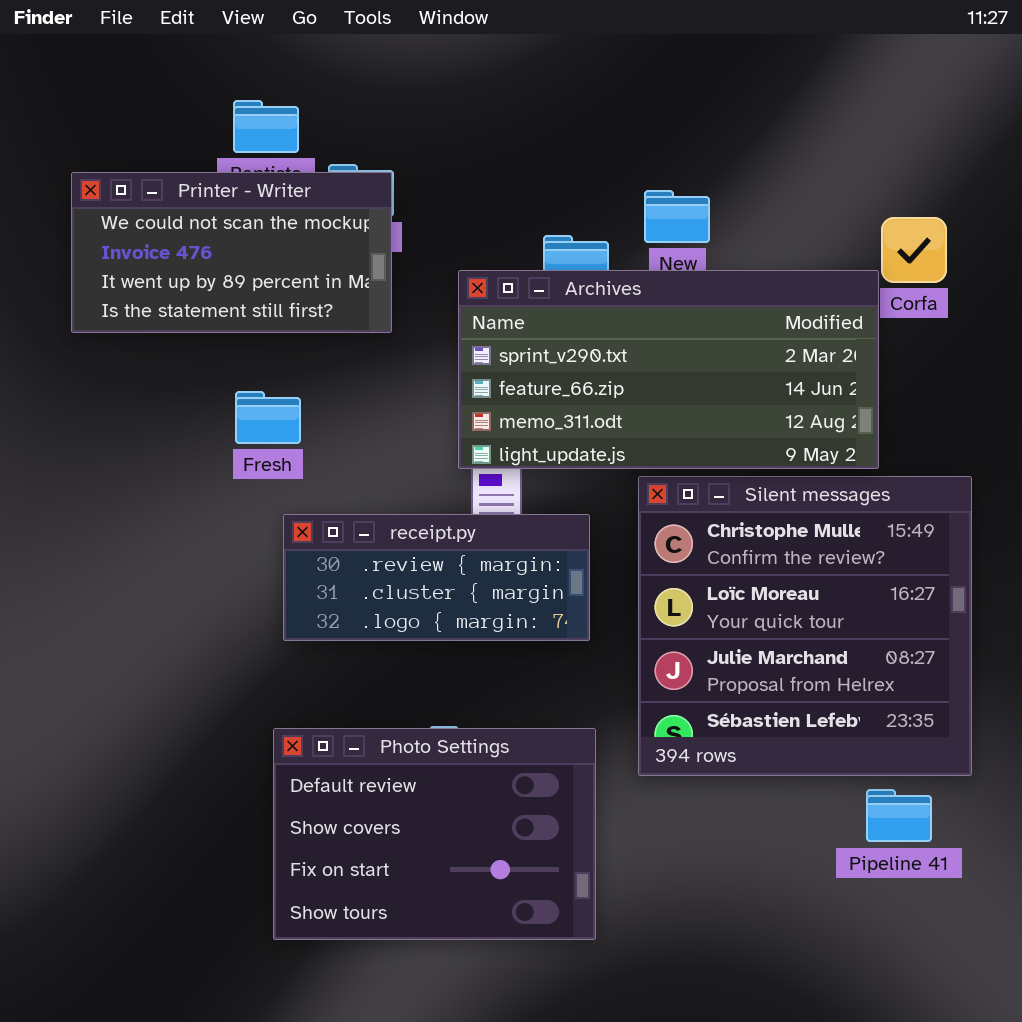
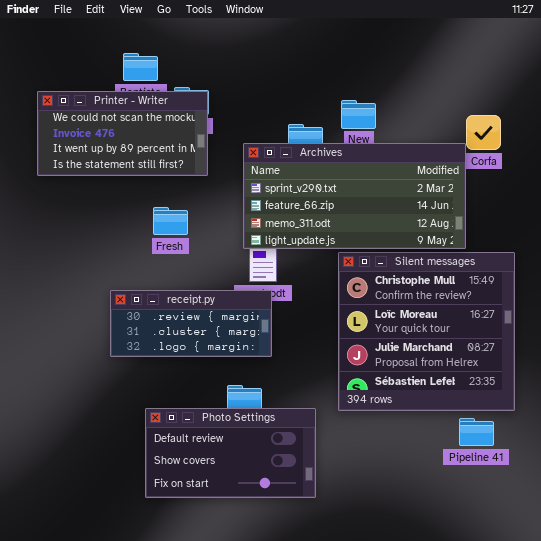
Fresh: [235,391,301,444] -> [153,207,188,235], moved
receipt.py: [283,514,590,641] -> [110,290,272,357], moved
Photo Settings: [273,728,596,940] -> [145,408,316,498], resized

